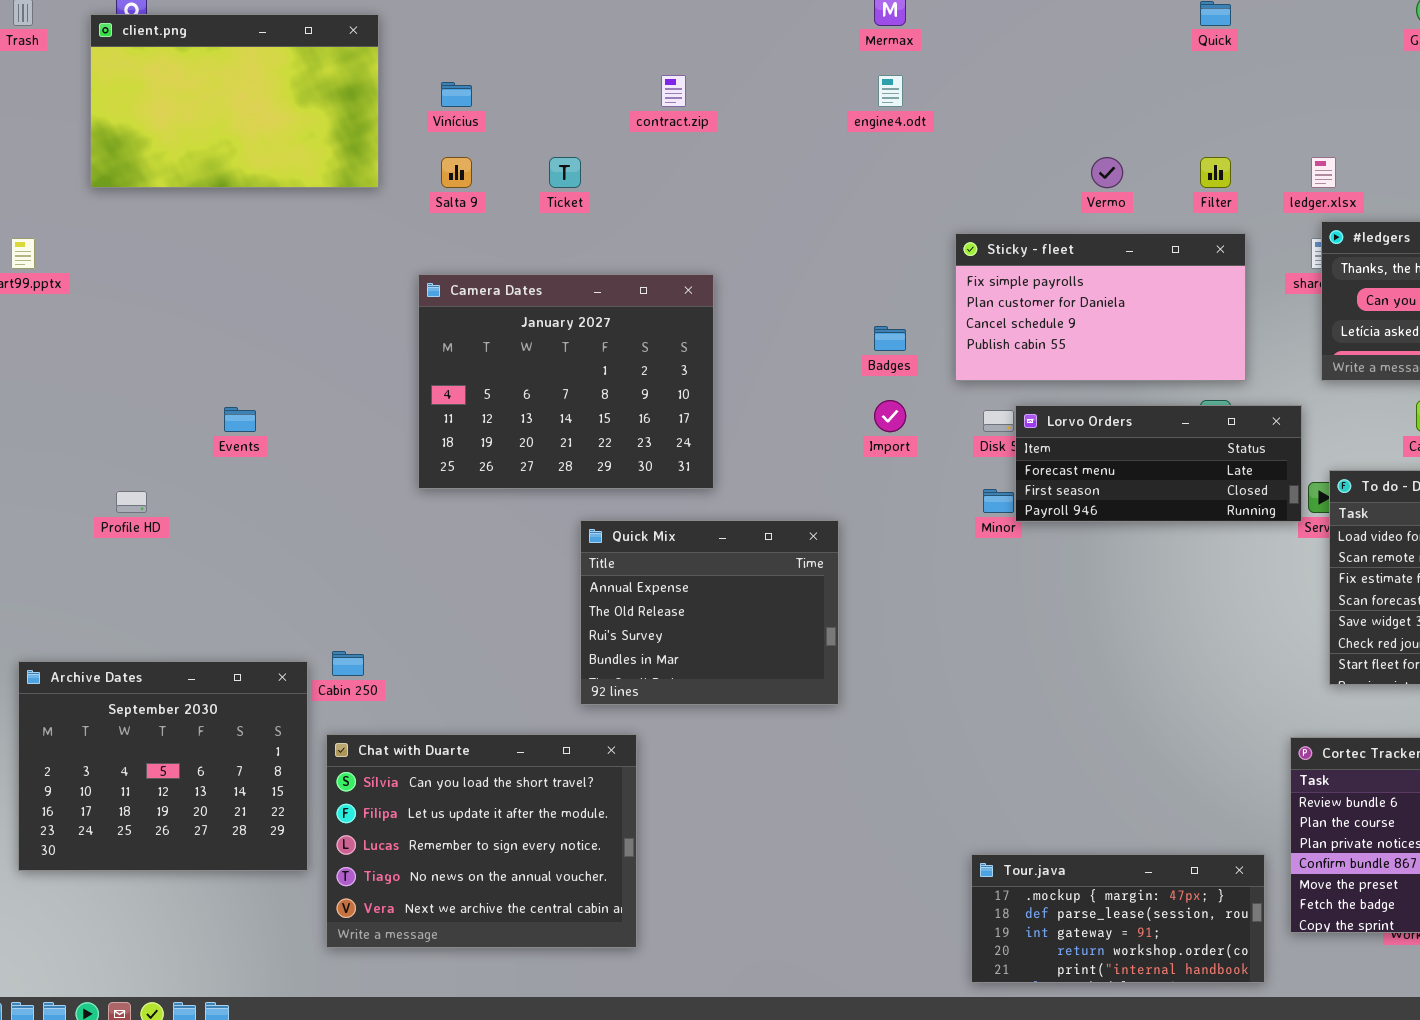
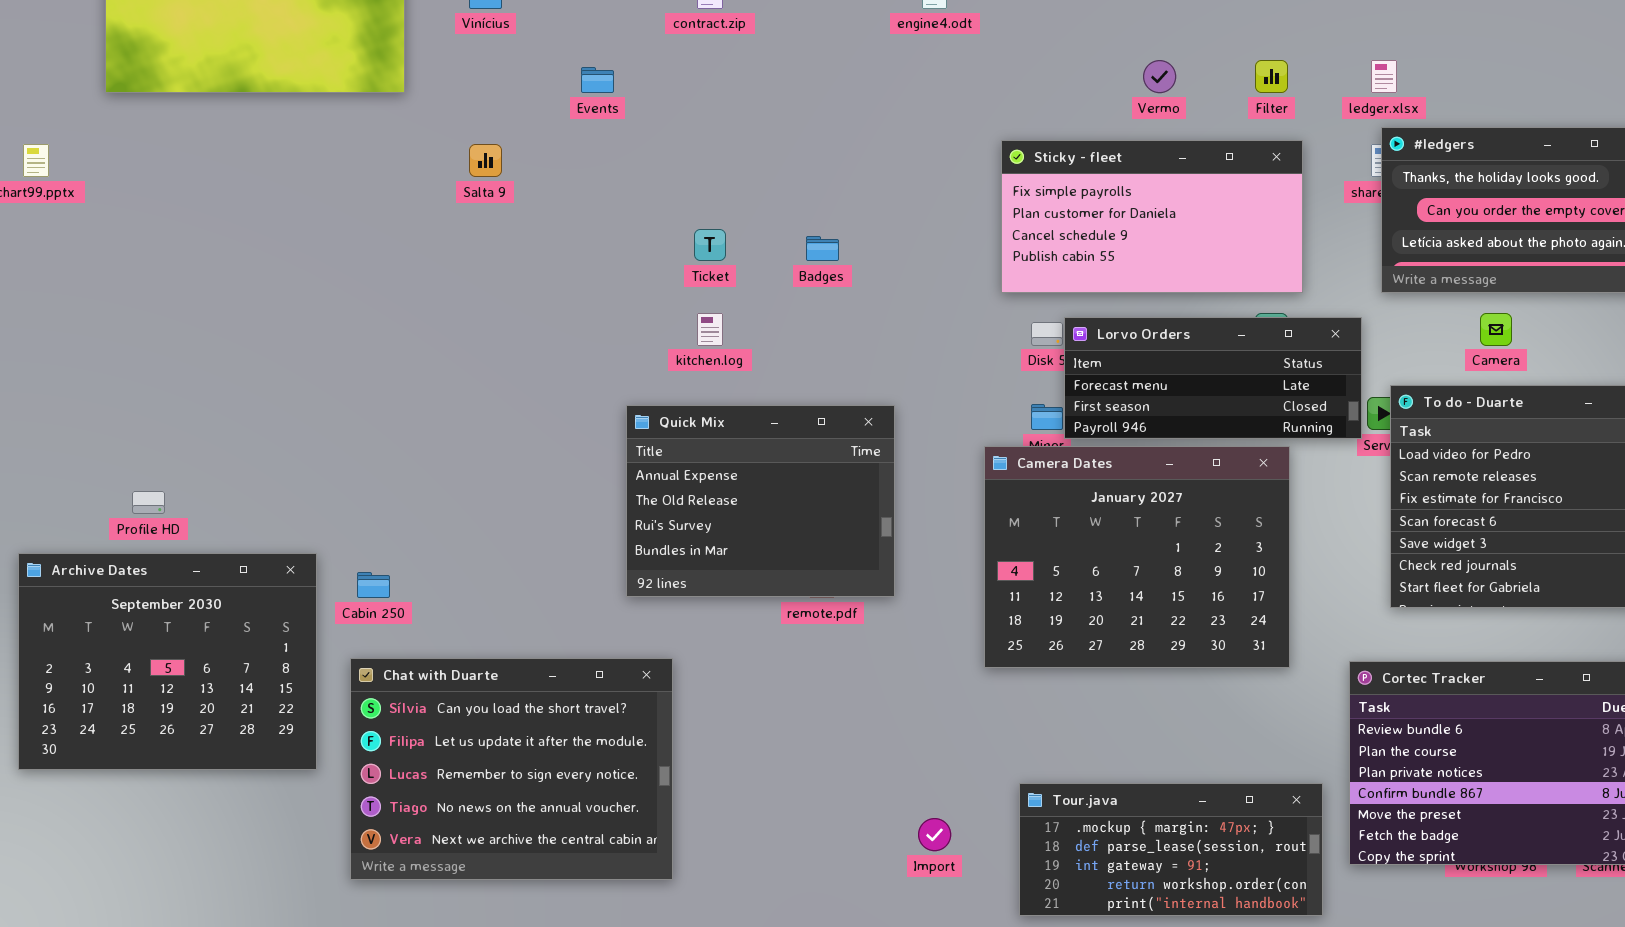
Salta 9: [441,157,472,188] -> [469,144,502,177], moved
Ticket: [549,157,581,188] -> [694,229,726,261], moved
Camera Dates: [418,274,714,489] -> [984,446,1290,668], moved
Badges: [874,326,906,351] -> [806,236,839,261], moved
Import: [874,400,906,432] -> [918,818,951,851], moved
Events: [224,407,256,432] -> [581,67,614,93], moved
Profile HD: [116,491,147,513] -> [132,491,165,514], moved
Quick Mix: [580,520,839,705] -> [626,405,895,597], moved
Archive Dates: [18,661,308,871] -> [18,553,317,770], moved

